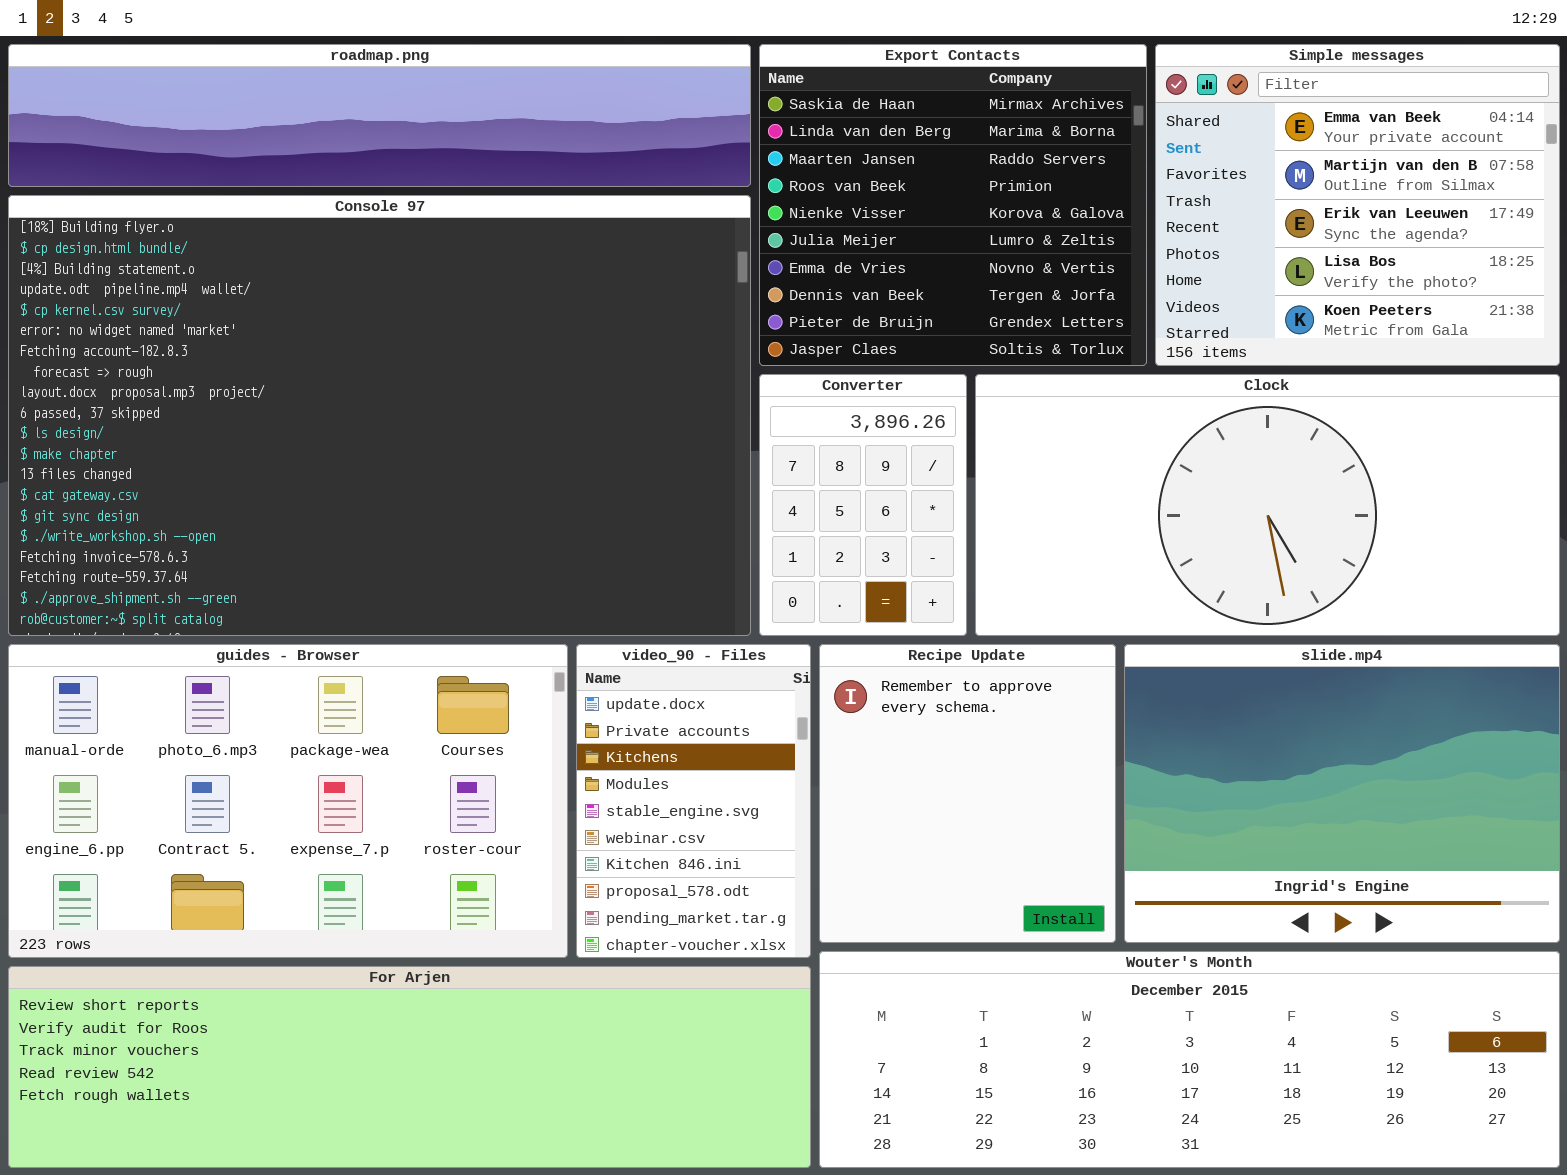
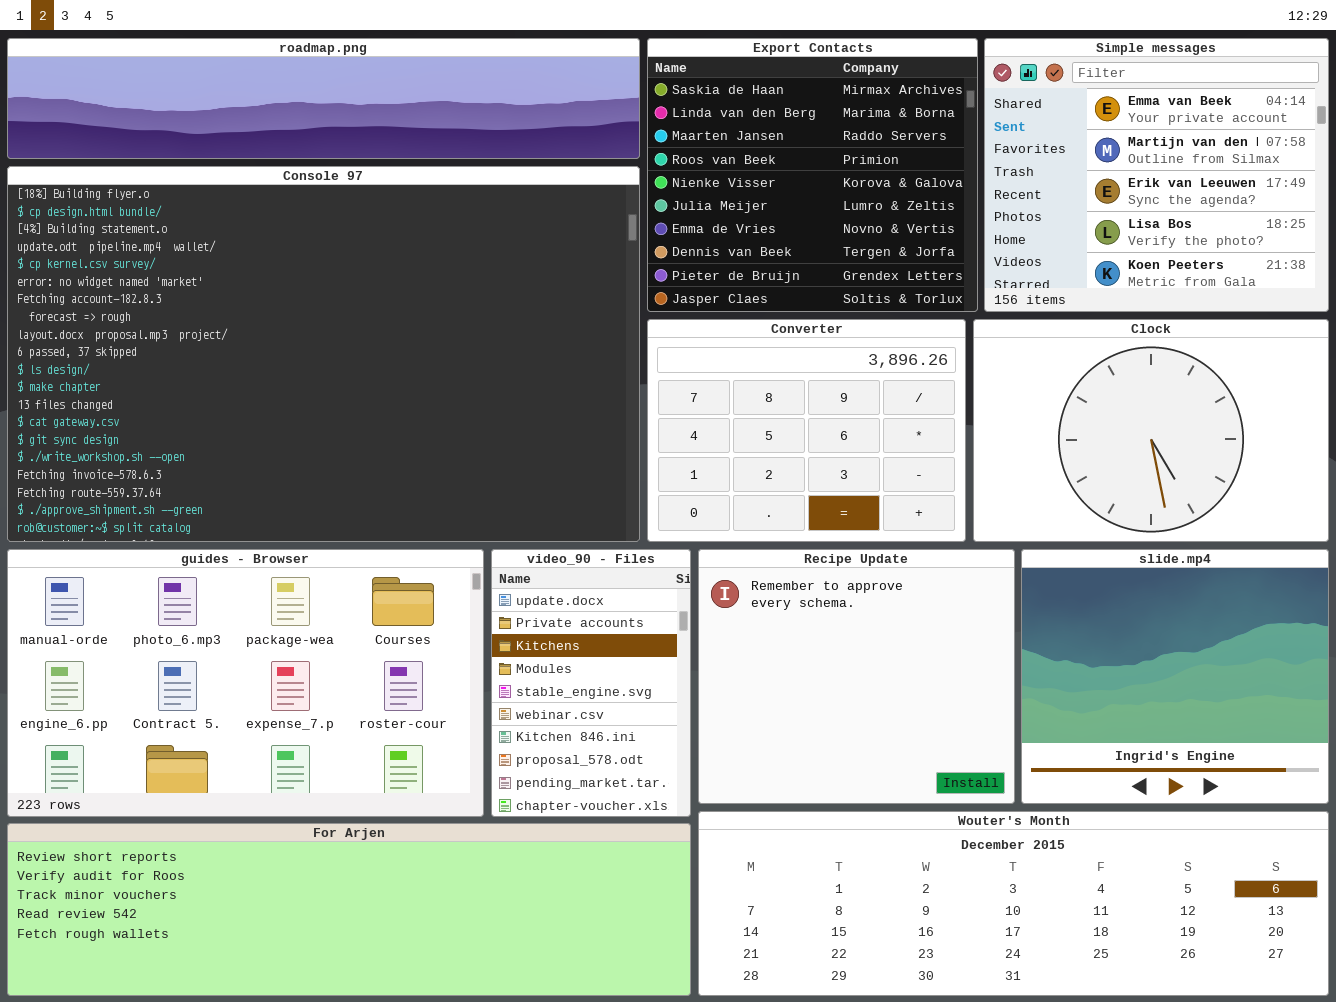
Converter: [759,374,967,636] -> [647,319,966,542], resized
Clock: [975,374,1560,636] -> [973,319,1329,542], resized
Recipe Update: [819,644,1116,943] -> [698,549,1015,804], resized
slide.mp4: [1124,644,1560,943] -> [1021,549,1329,804], resized

